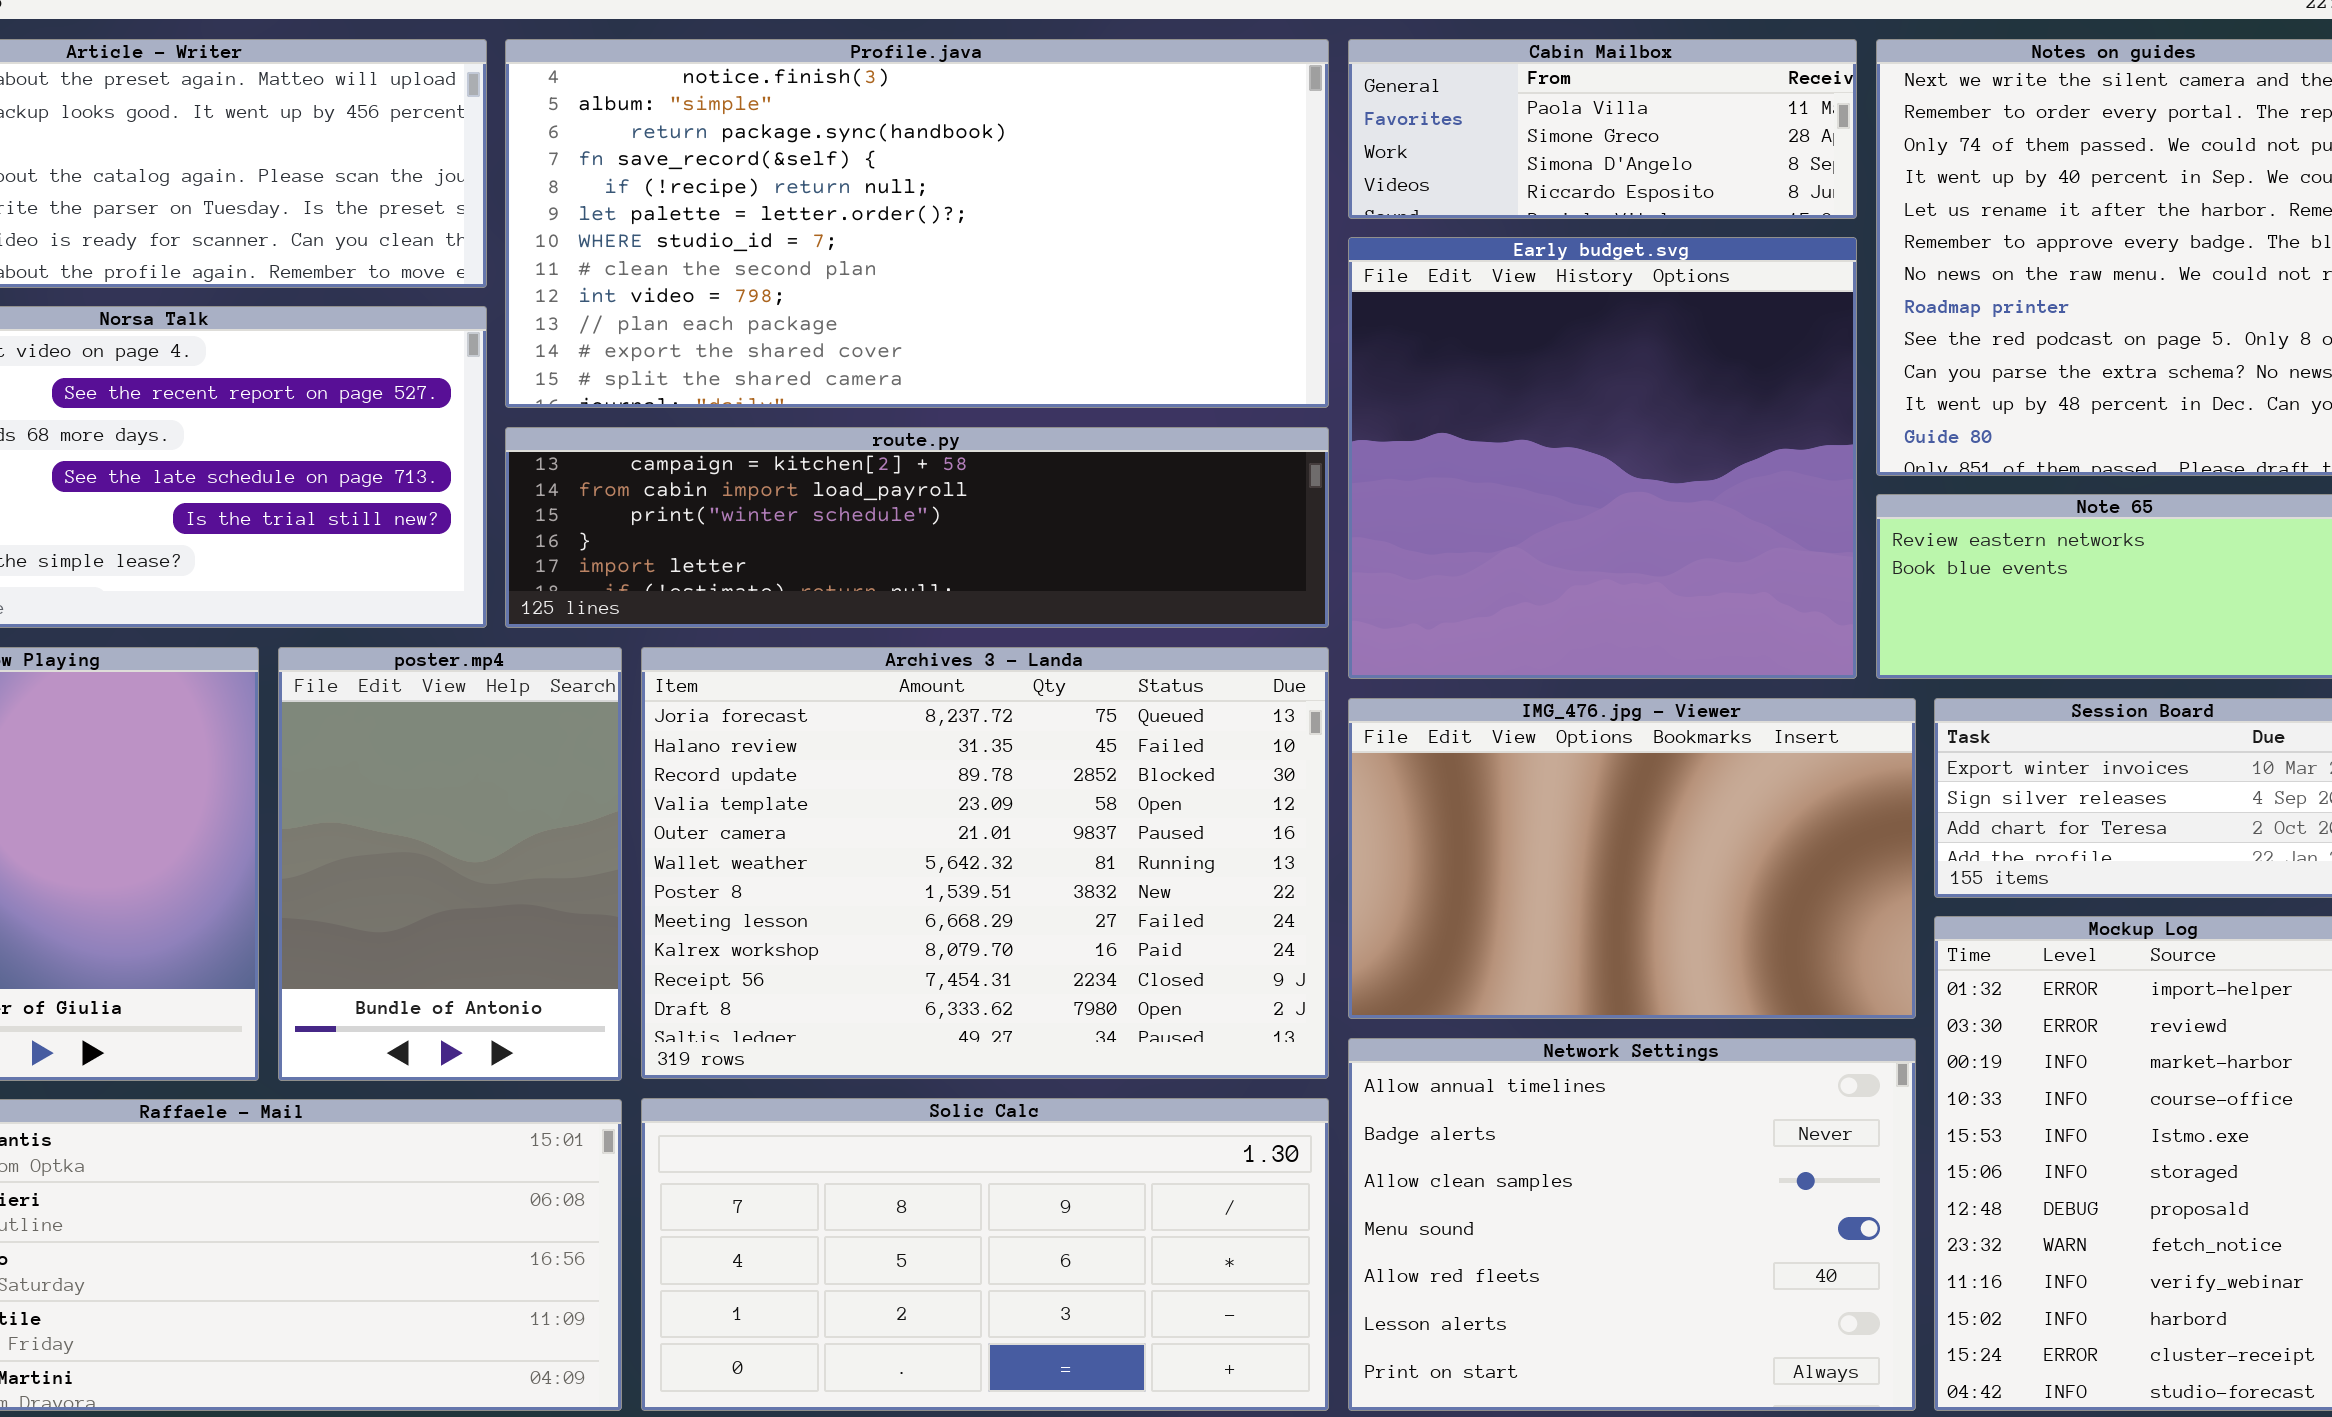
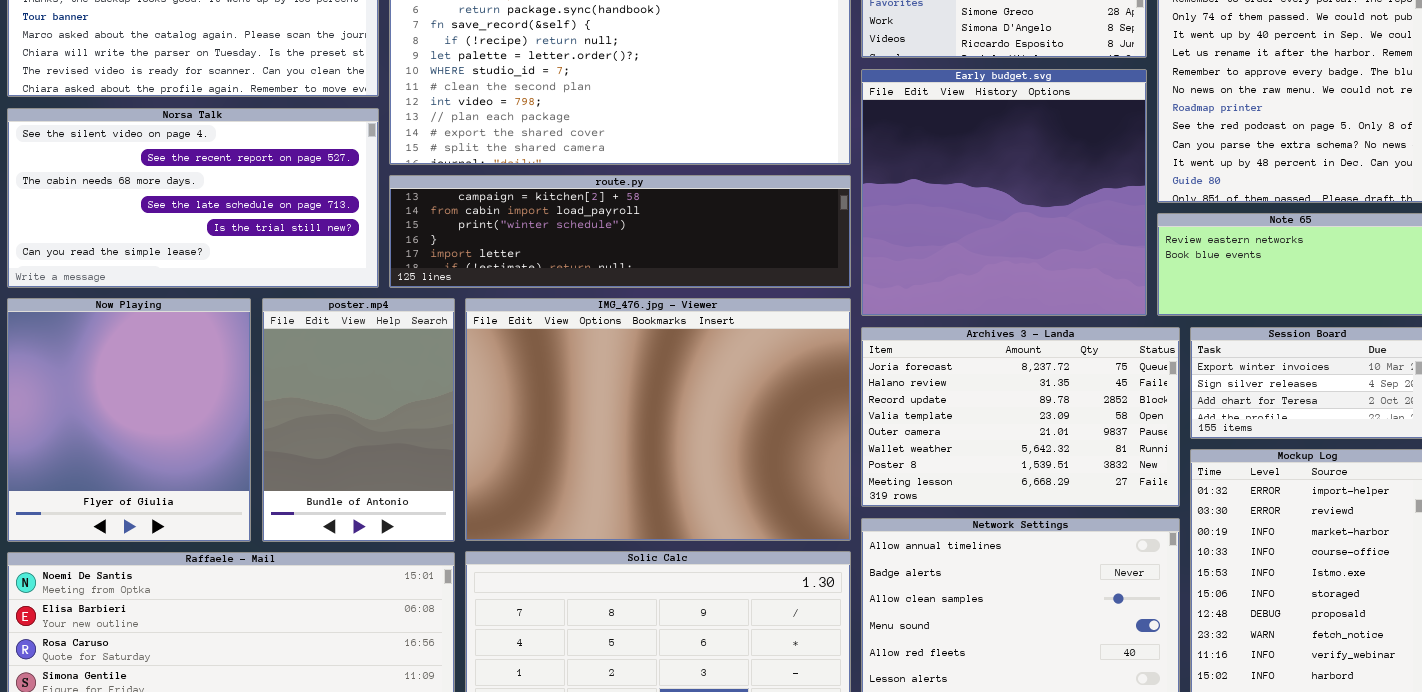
Archives 3 - Landa: [641,647,1329,1079] -> [861,327,1180,507], moved, resized
IMG_476.jpg - Viewer: [1348,698,1916,1019] -> [465,298,851,541], moved, resized

